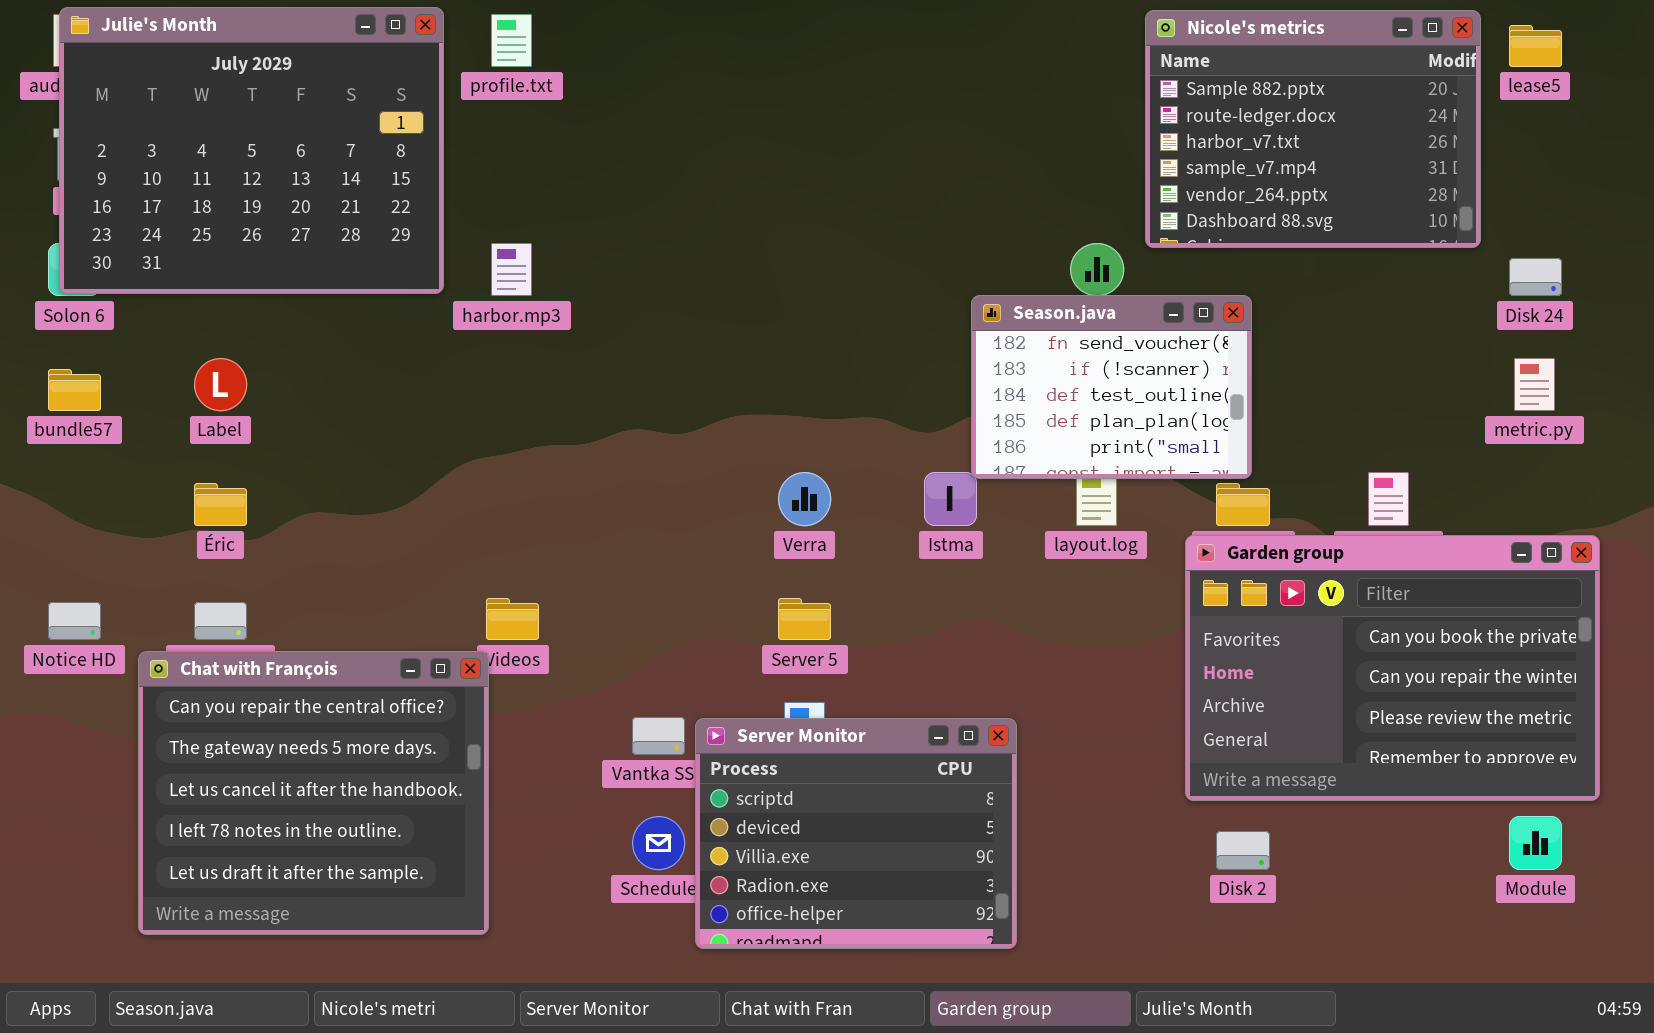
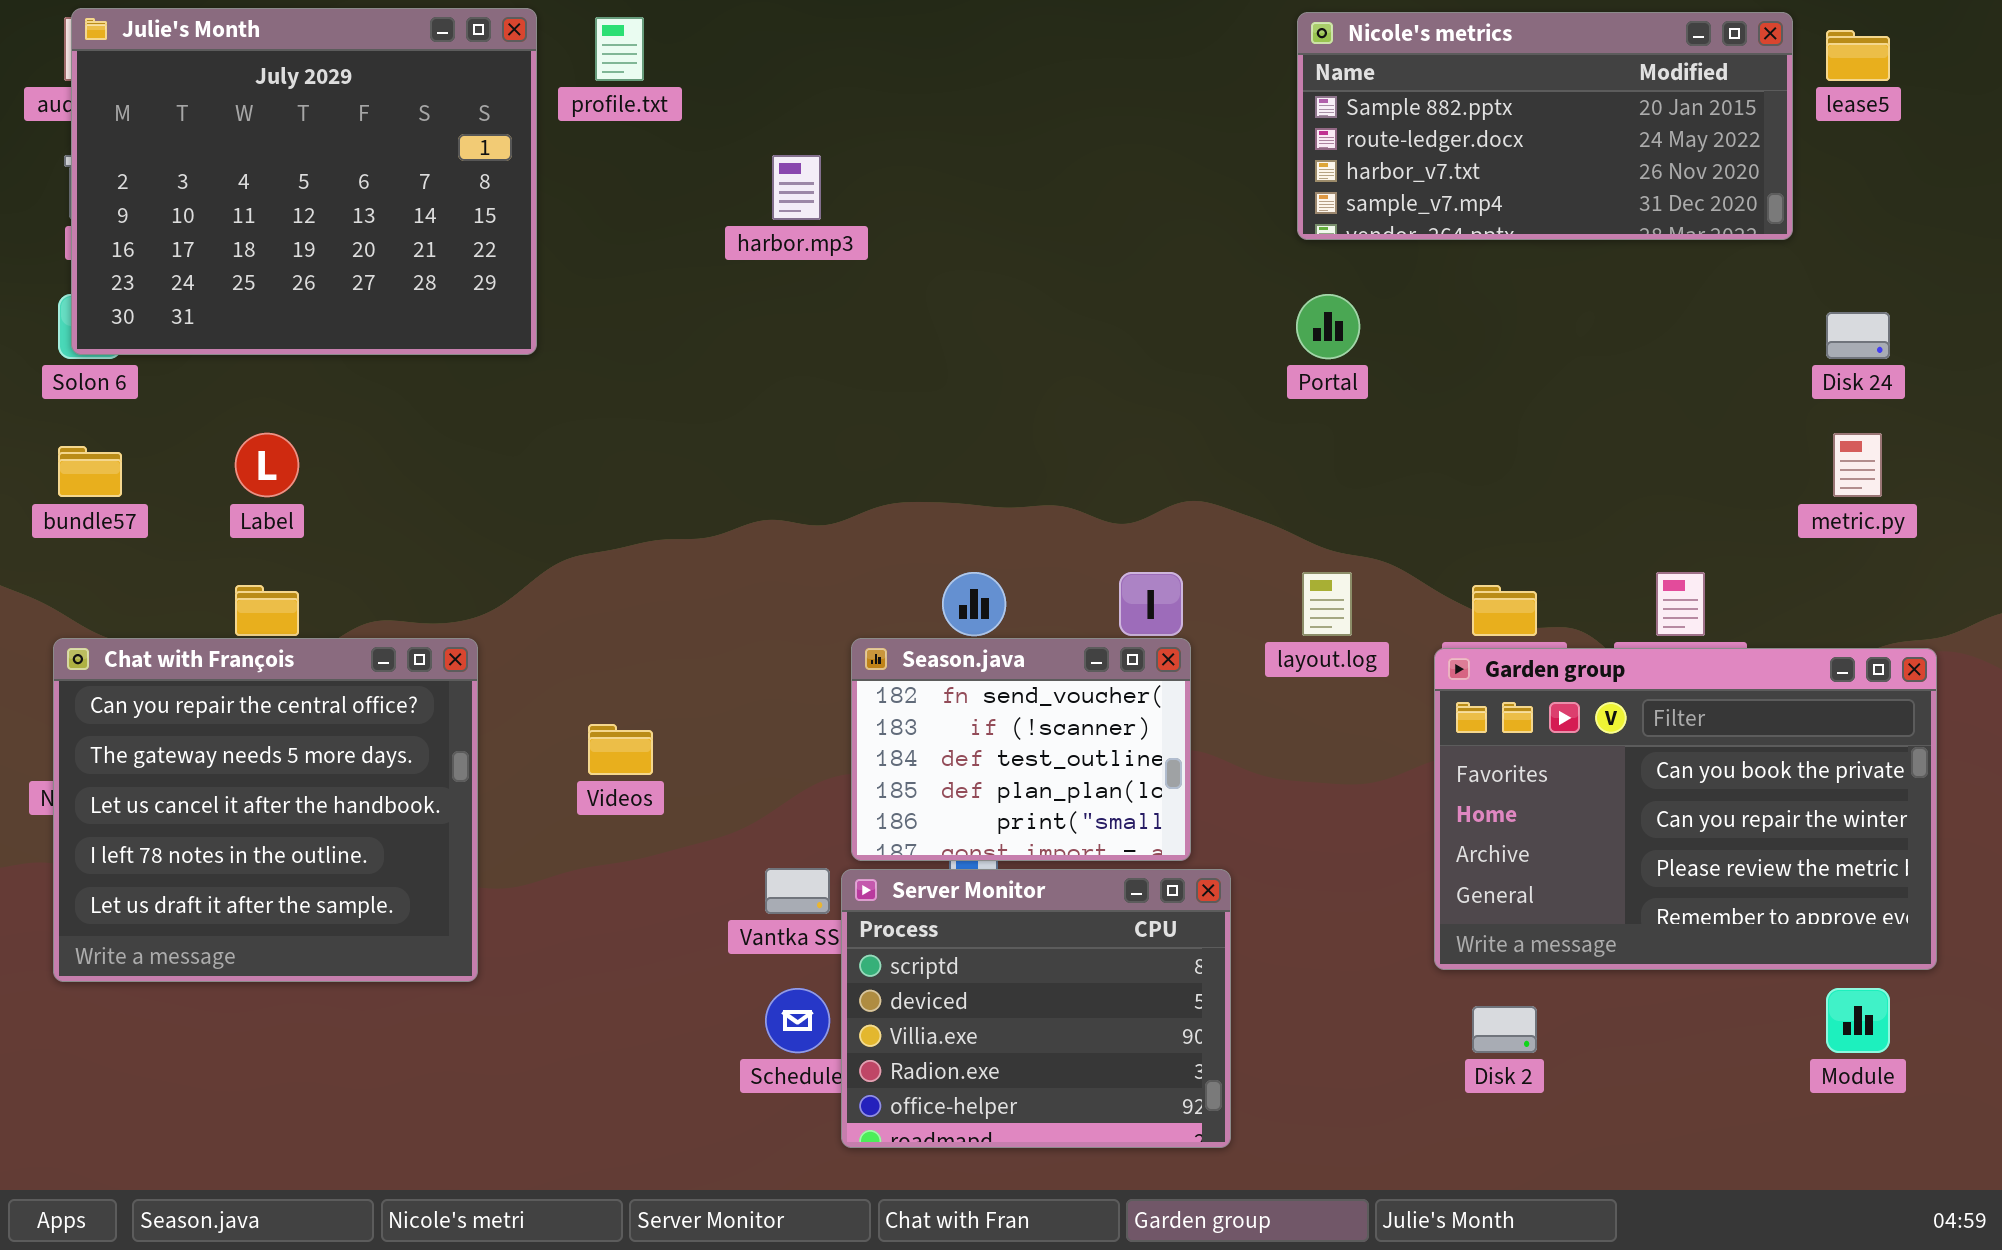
Nicole's metrics: [1145,10,1481,248] -> [1297,12,1793,240], resized
harbor.mp3: [491,243,532,296] -> [772,155,821,220], moved
Season.java: [971,295,1252,479] -> [851,638,1191,861], moved
Chat with François: [138,651,489,935] -> [53,638,478,982], moved

